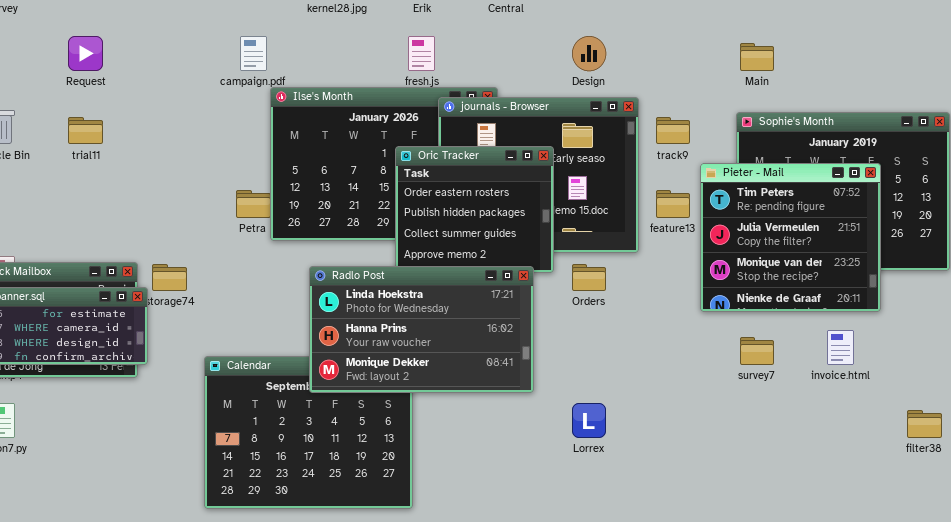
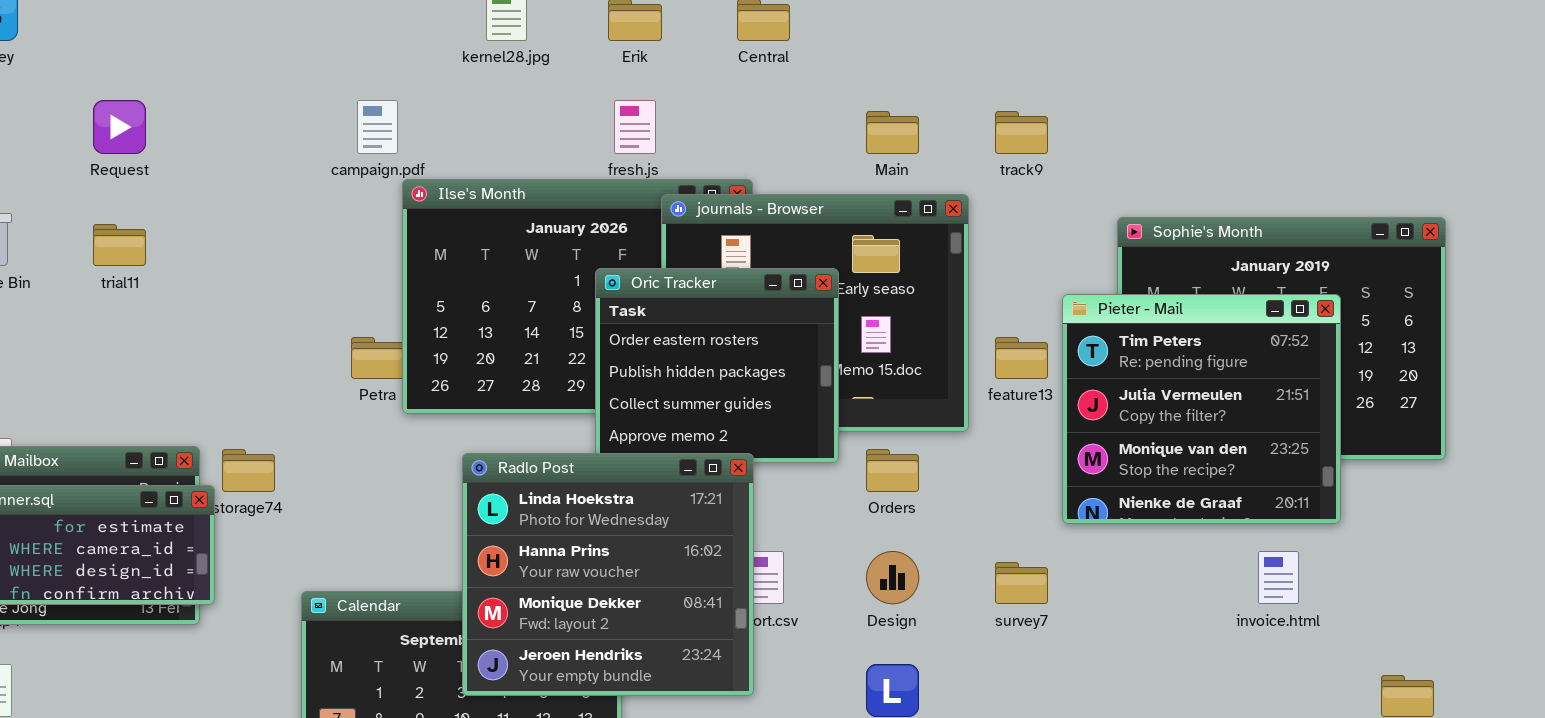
Design: [572,36,606,71] -> [866,551,919,604], moved
Main: [740,43,774,71] -> [866,111,919,154], moved
track9: [656,117,690,144] -> [995,111,1048,154], moved
Radlo Post: [309,266,534,393] -> [462,453,754,696], resized
survey7: [740,337,774,365] -> [995,562,1048,604], moved

